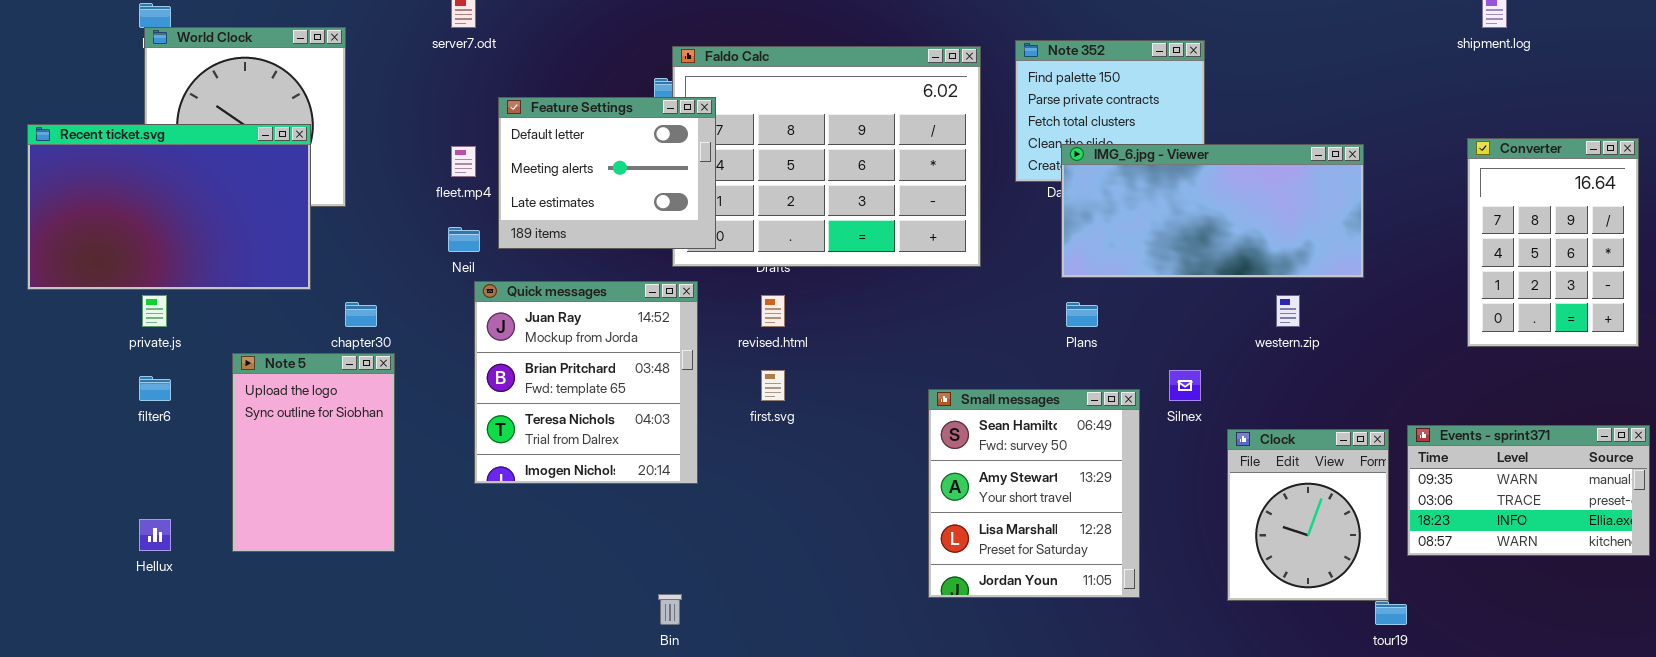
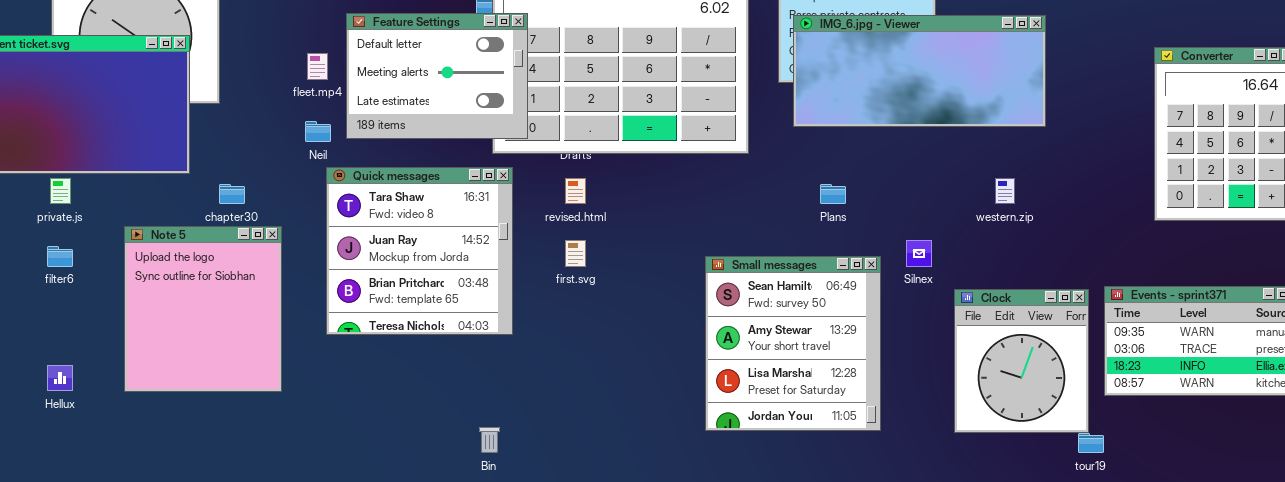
IMG_6.jpg - Viewer: [1061,144,1364,278] -> [793,15,1046,127], moved
Quick messages: [474,281,698,484] -> [326,167,513,335], scrolled up 1 row
Note 5: [232,353,395,552] -> [124,226,282,392], resized

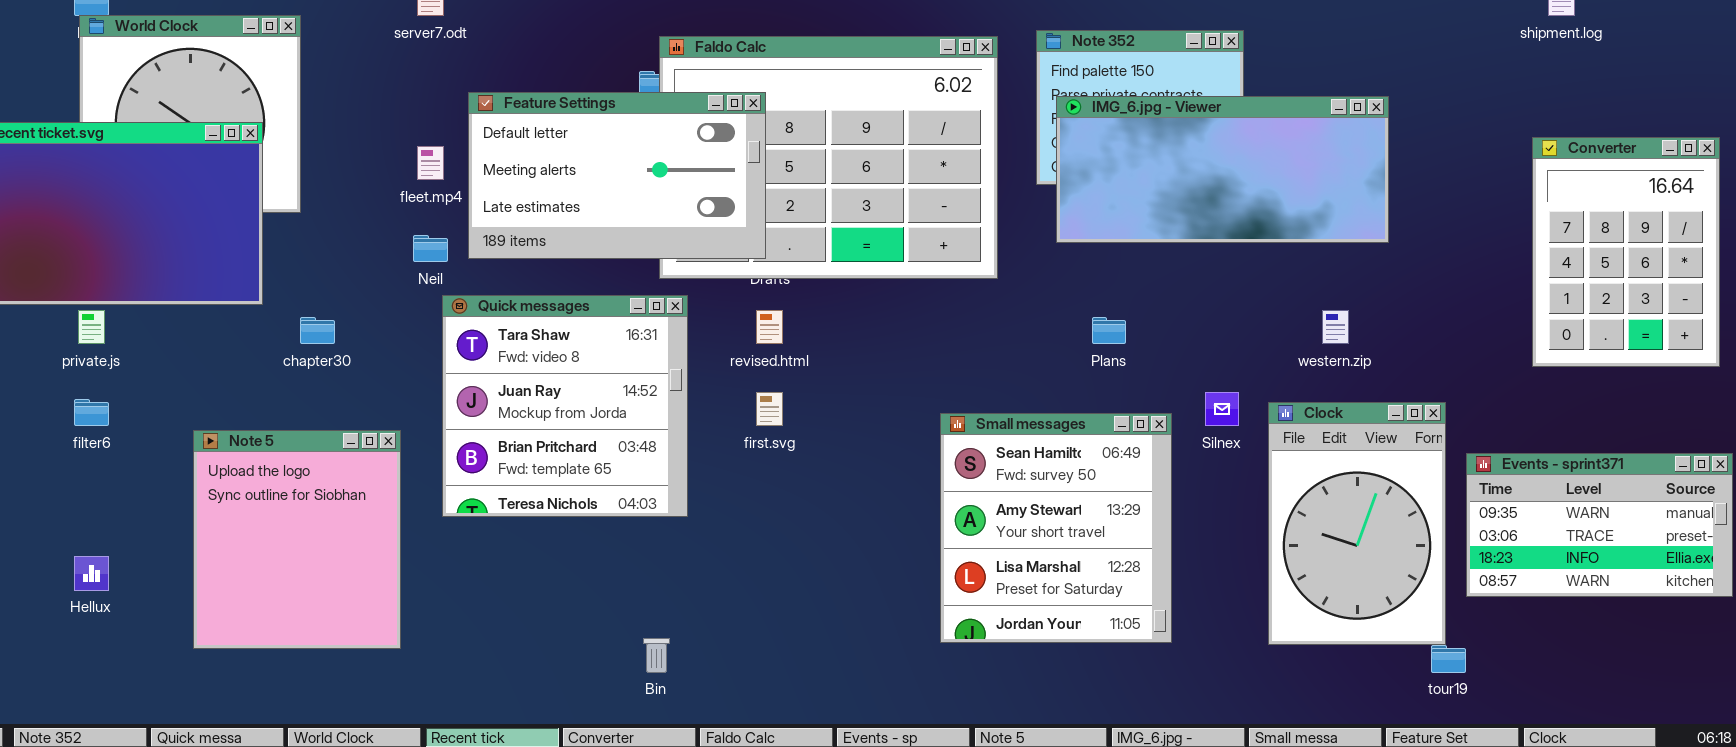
Feature Settings: [346,13,528,139] -> [468,92,766,259], resized
Note 5: [124,226,282,392] -> [193,430,401,649], moved
Clock: [954,289,1089,433] -> [1268,402,1446,645], resized

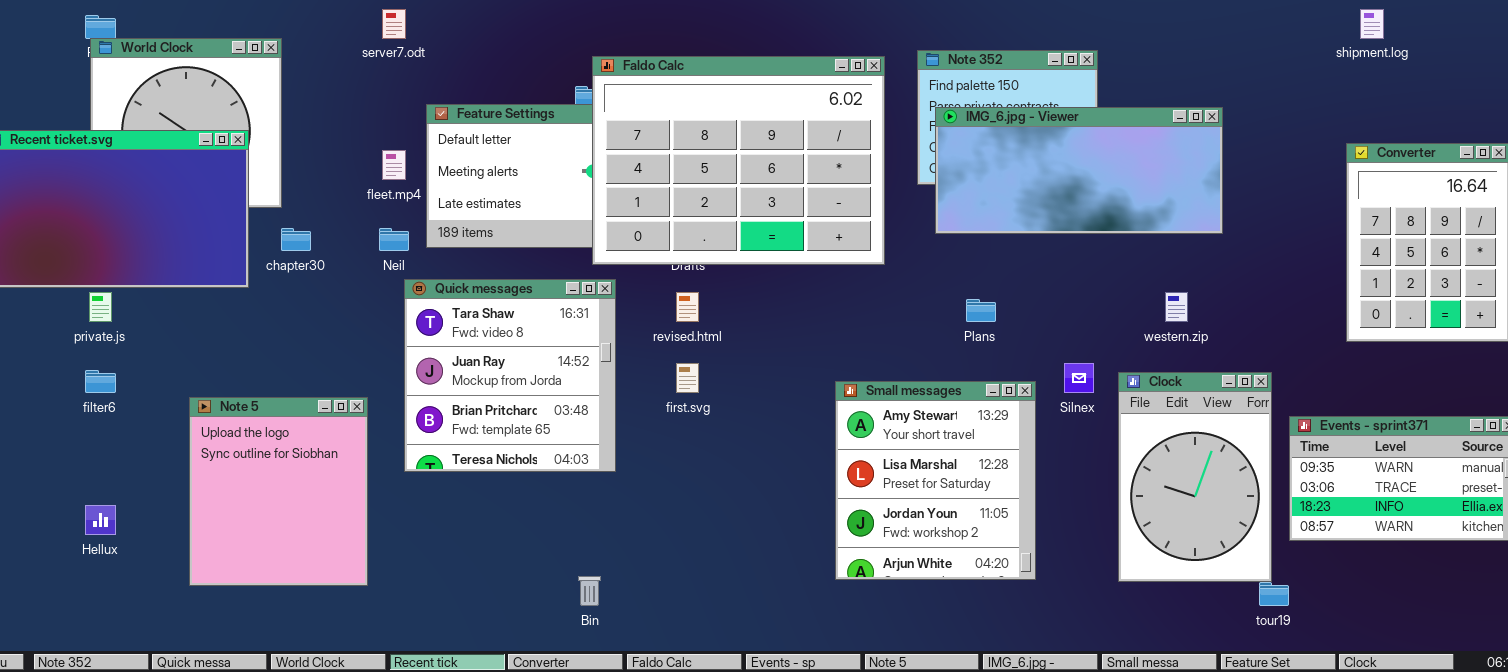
Faldo Calc: [659,36,998,279] -> [592,56,885,265], raised
chapter30: [300,317,335,344] -> [281,228,311,251], moved
Small messages: [940,413,1172,643] -> [835,381,1036,580], scrolled down 1 row

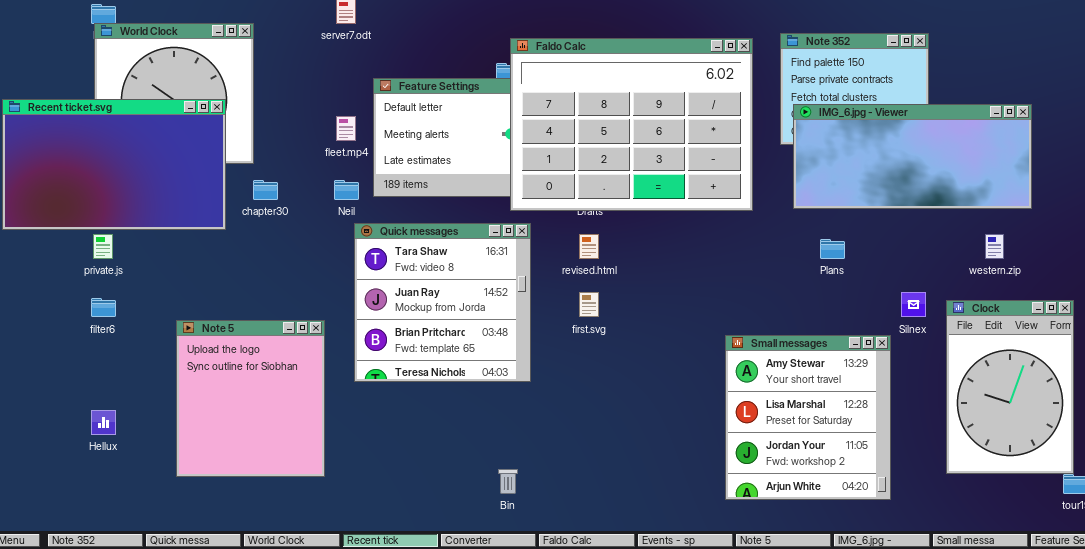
IMG_6.jpg - Viewer: [935,107,1223,234] -> [793,104,1032,209], moved
Small messages: [835,381,1036,580] -> [725,335,891,500], moved

